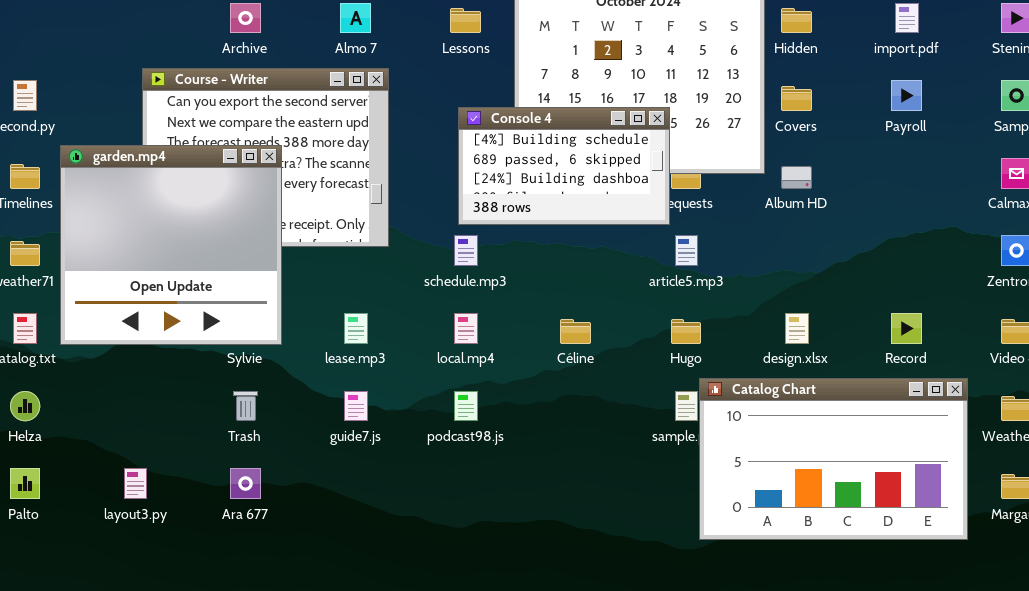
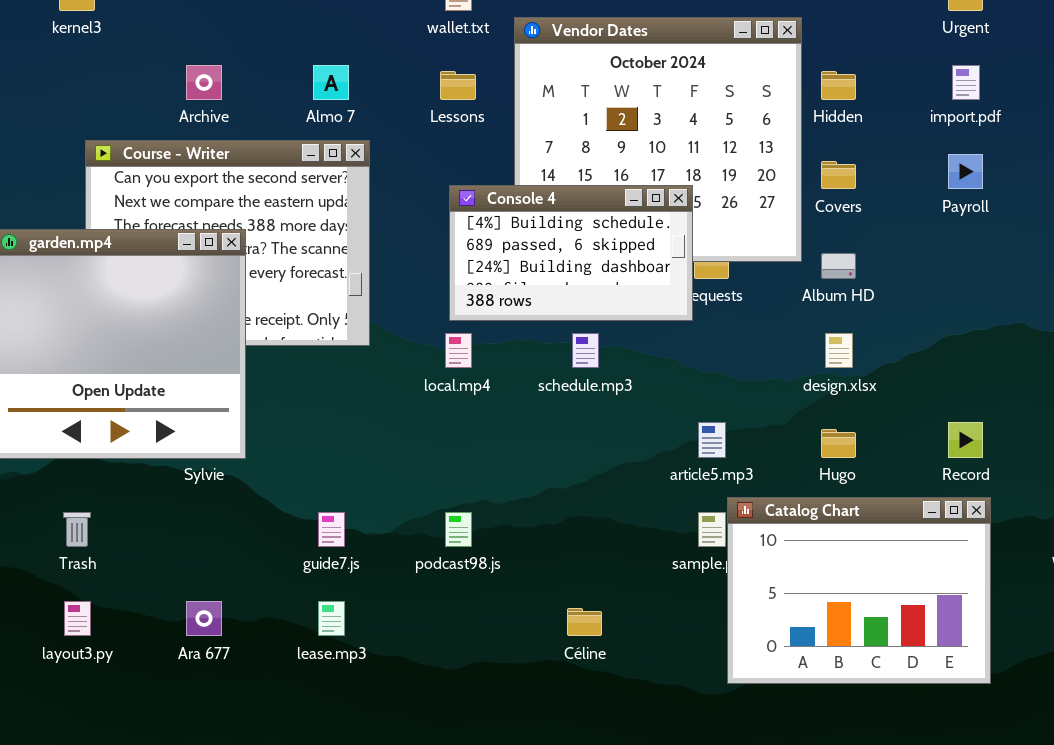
schedule.mp3: [454,235,478,266] -> [572,333,599,368], moved
article5.mp3: [675,235,698,266] -> [698,422,726,458], moved
lease.mp3: [344,313,368,344] -> [318,601,345,636], moved
local.mp4: [454,313,478,344] -> [445,333,472,368], moved
design.xlsx: [785,313,809,344] -> [825,333,853,368], moved
Céline: [560,319,591,344] -> [567,608,602,636], moved
Hugo: [671,319,701,344] -> [821,429,856,458], moved
Catalog Chart: [699,378,968,540] -> [727,497,991,684], resized
Trash: [233,391,258,421] -> [63,512,91,547], moved

